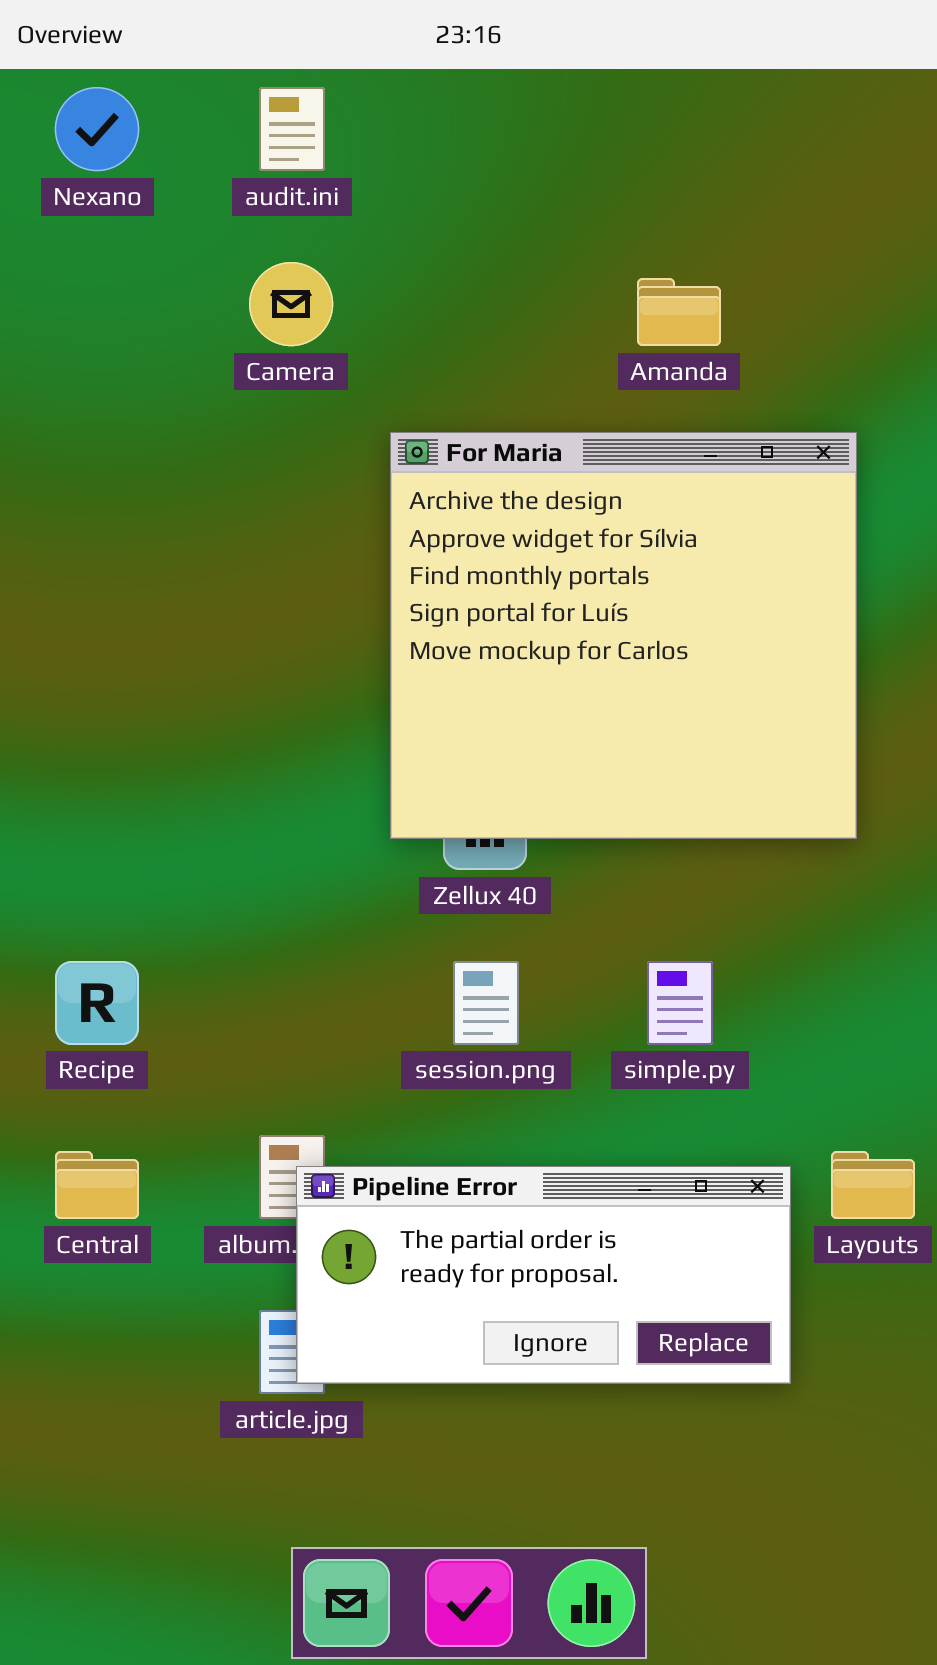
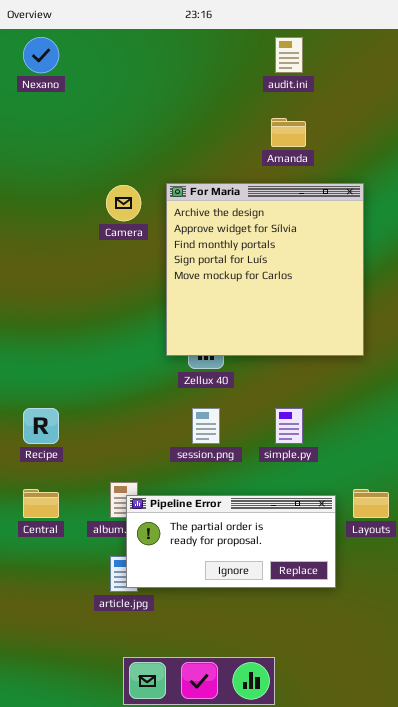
audit.ini: [259,87,325,171] -> [275,37,303,73], moved
Camera: [249,262,333,346] -> [106,185,141,221], moved

